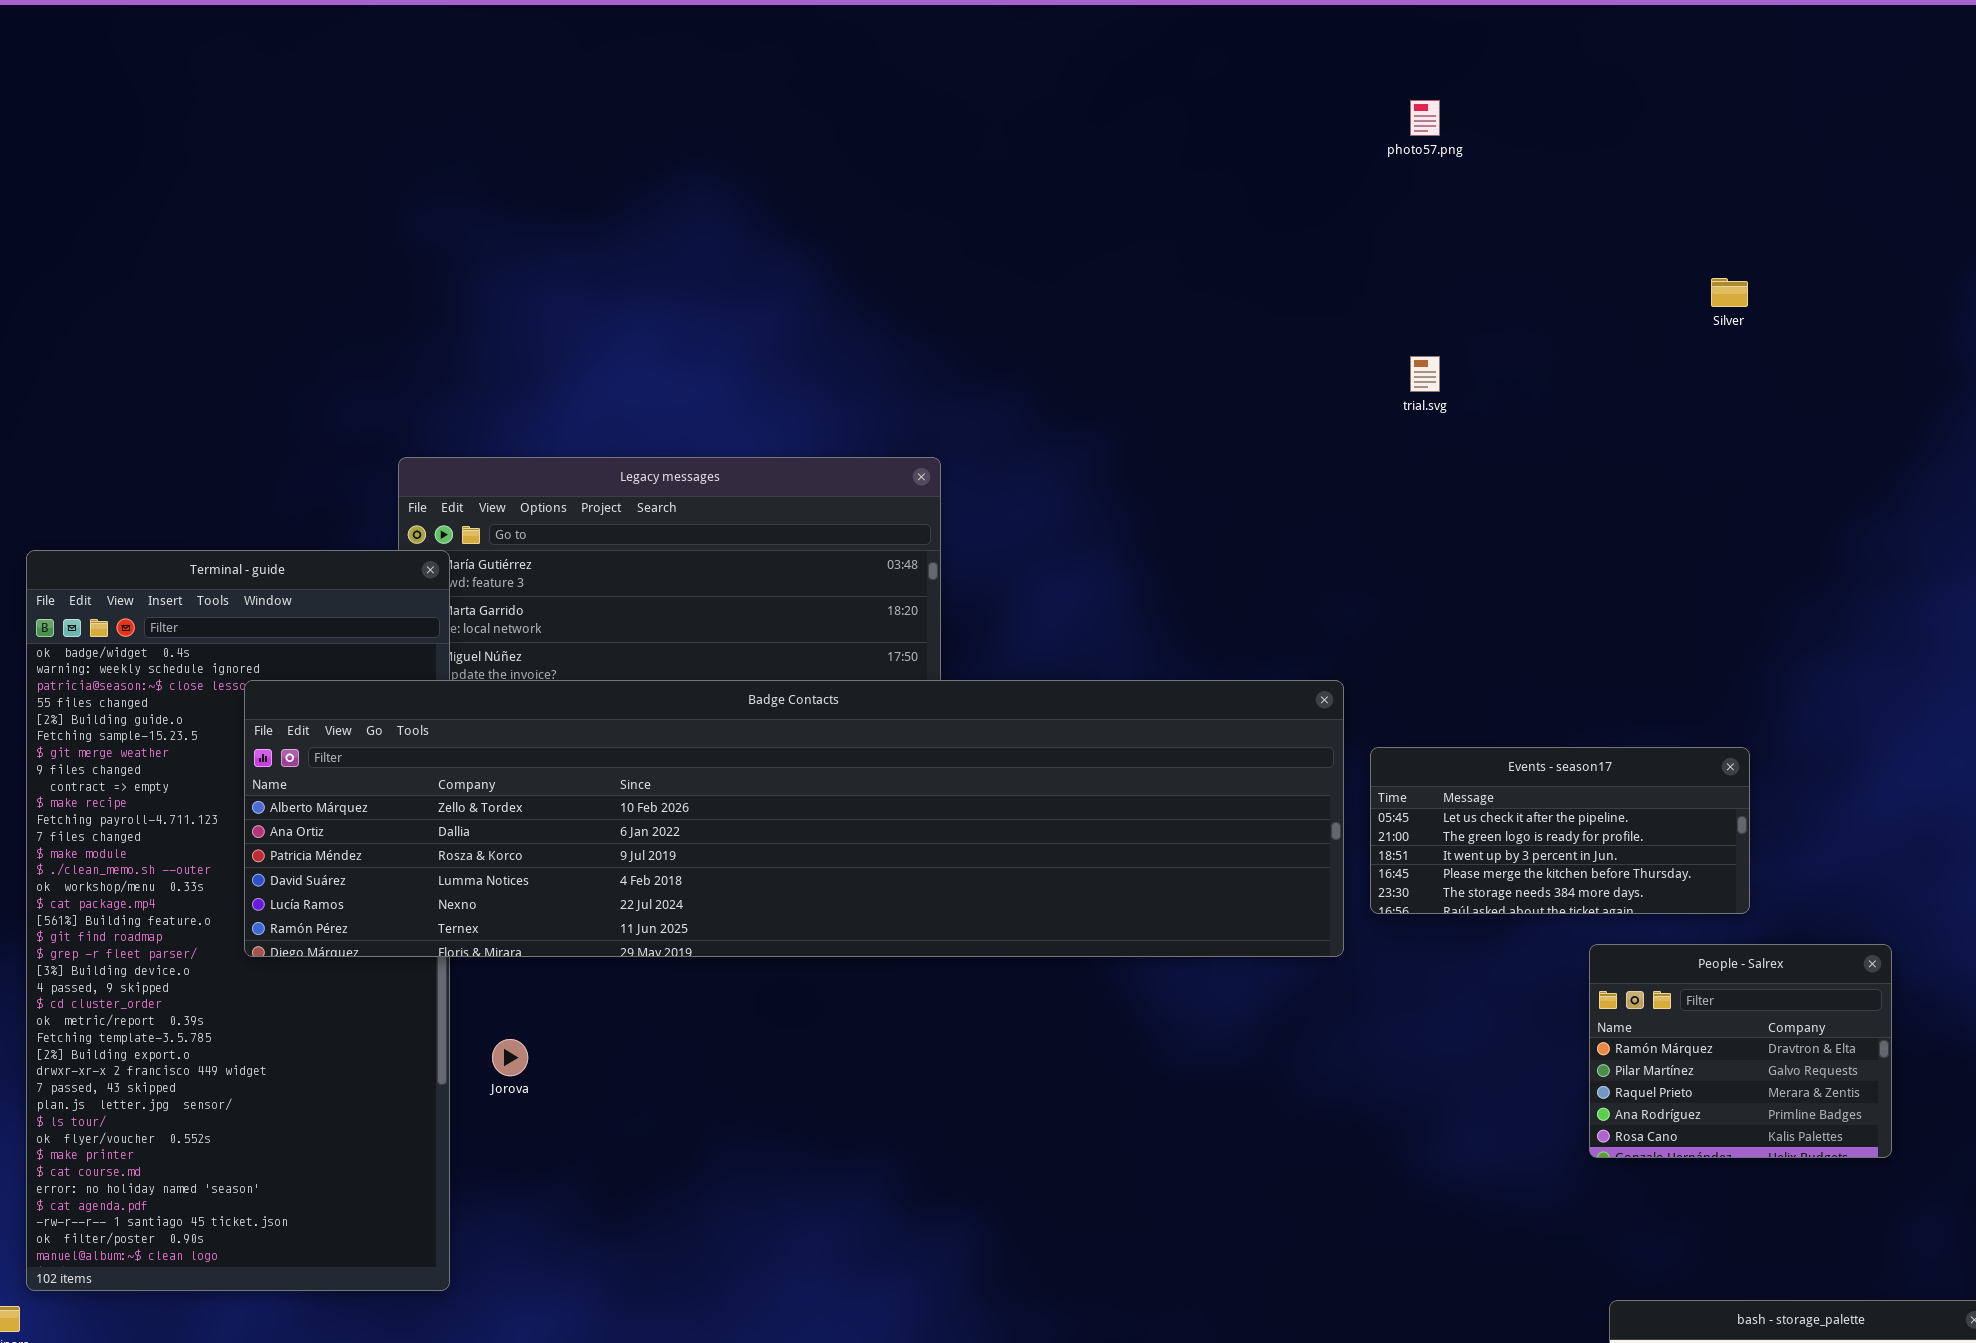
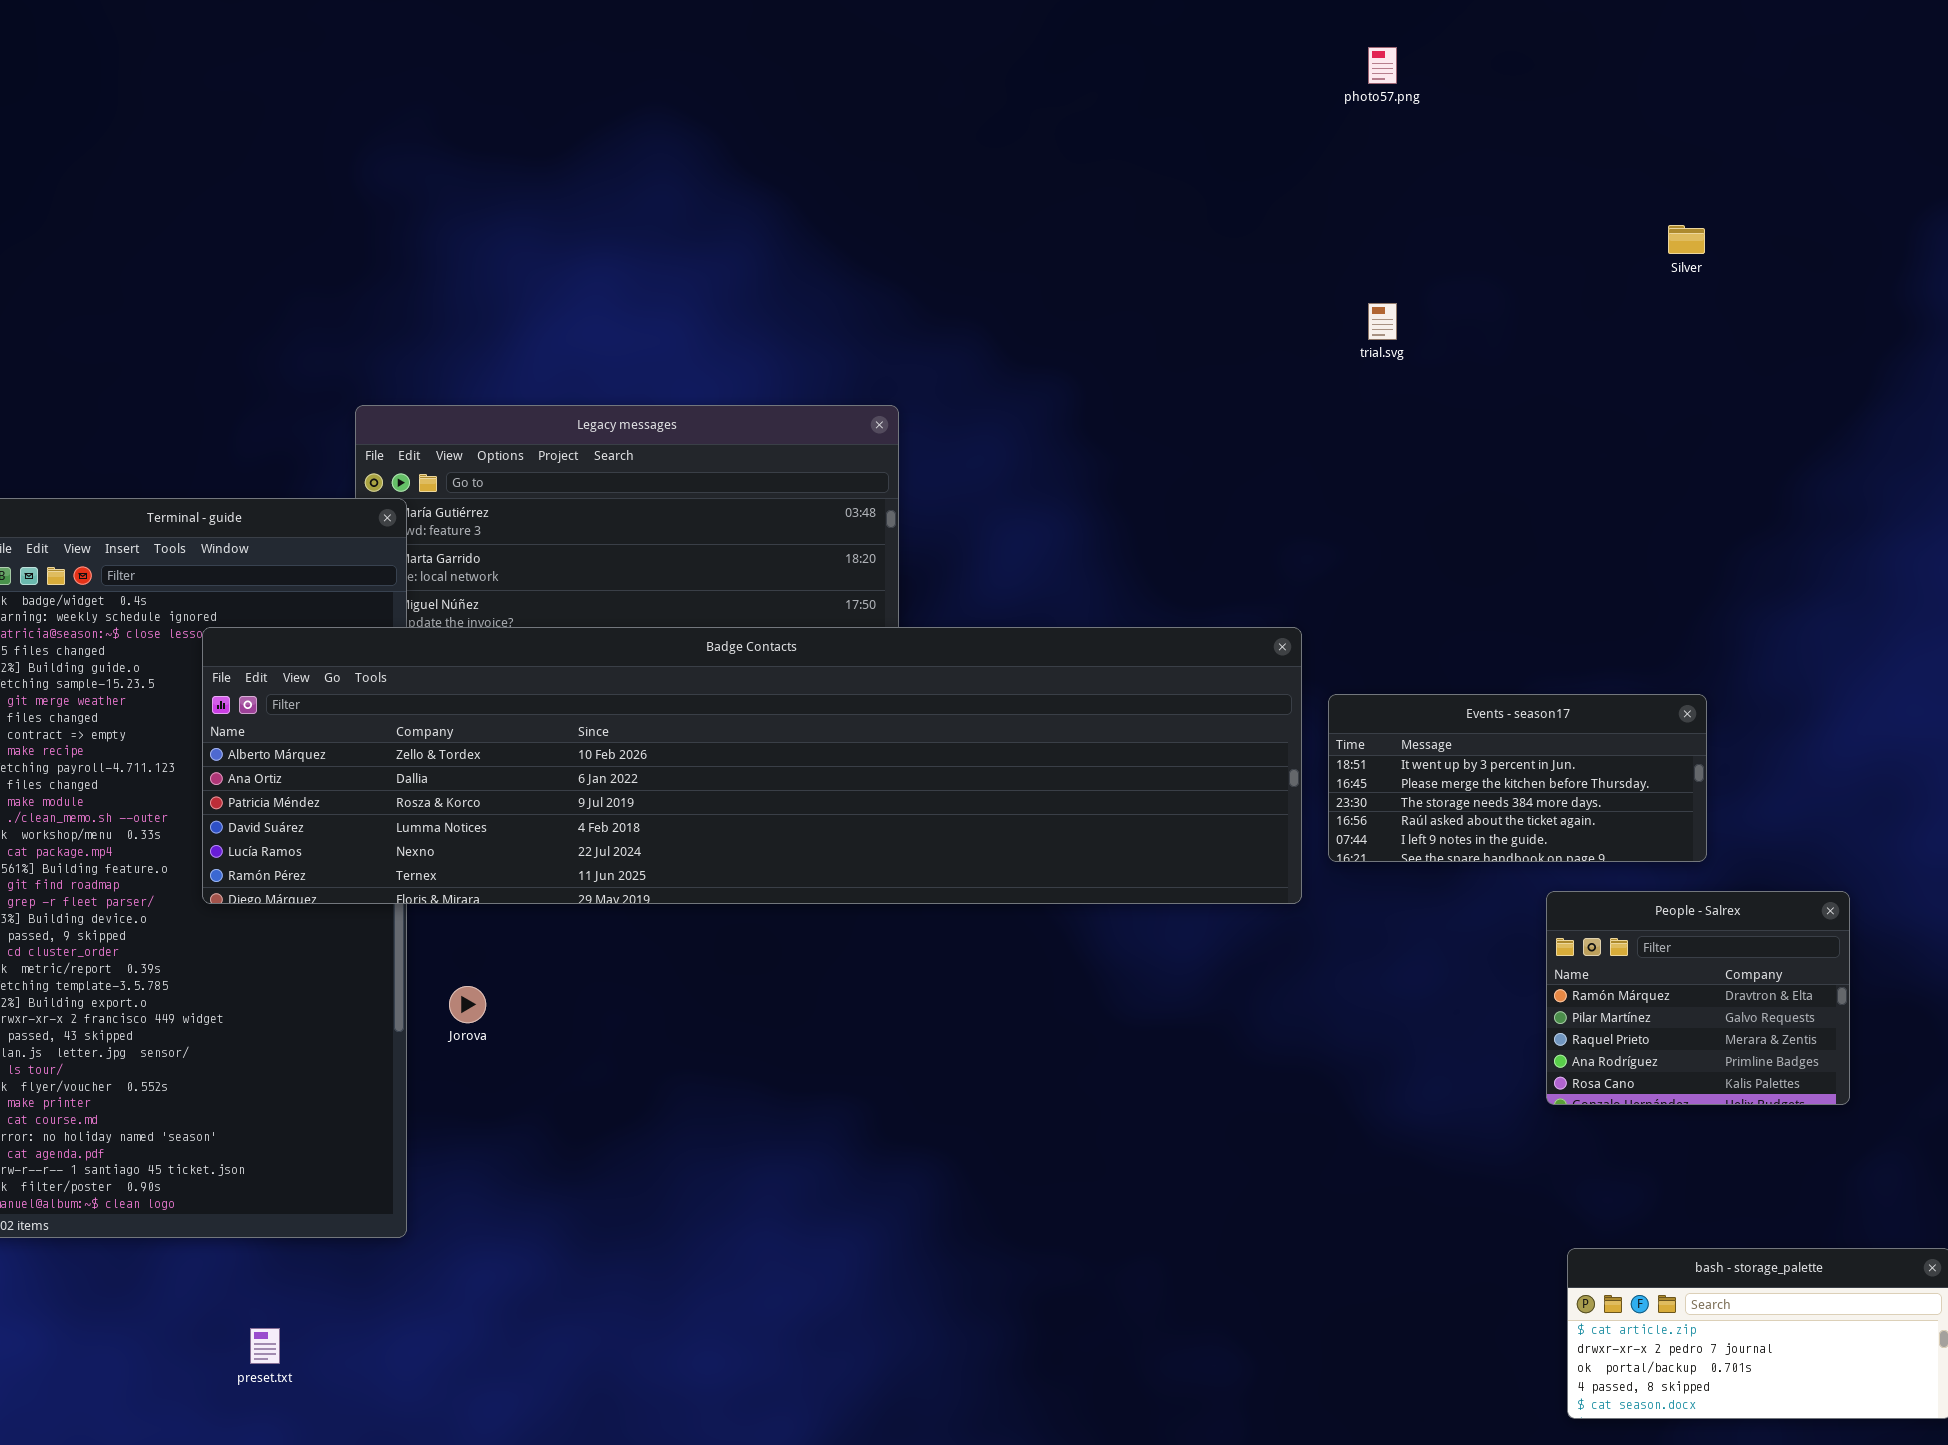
Events - season17: [1370,747,1750,914] -> [1328,694,1707,862], scrolled down 2 rows

